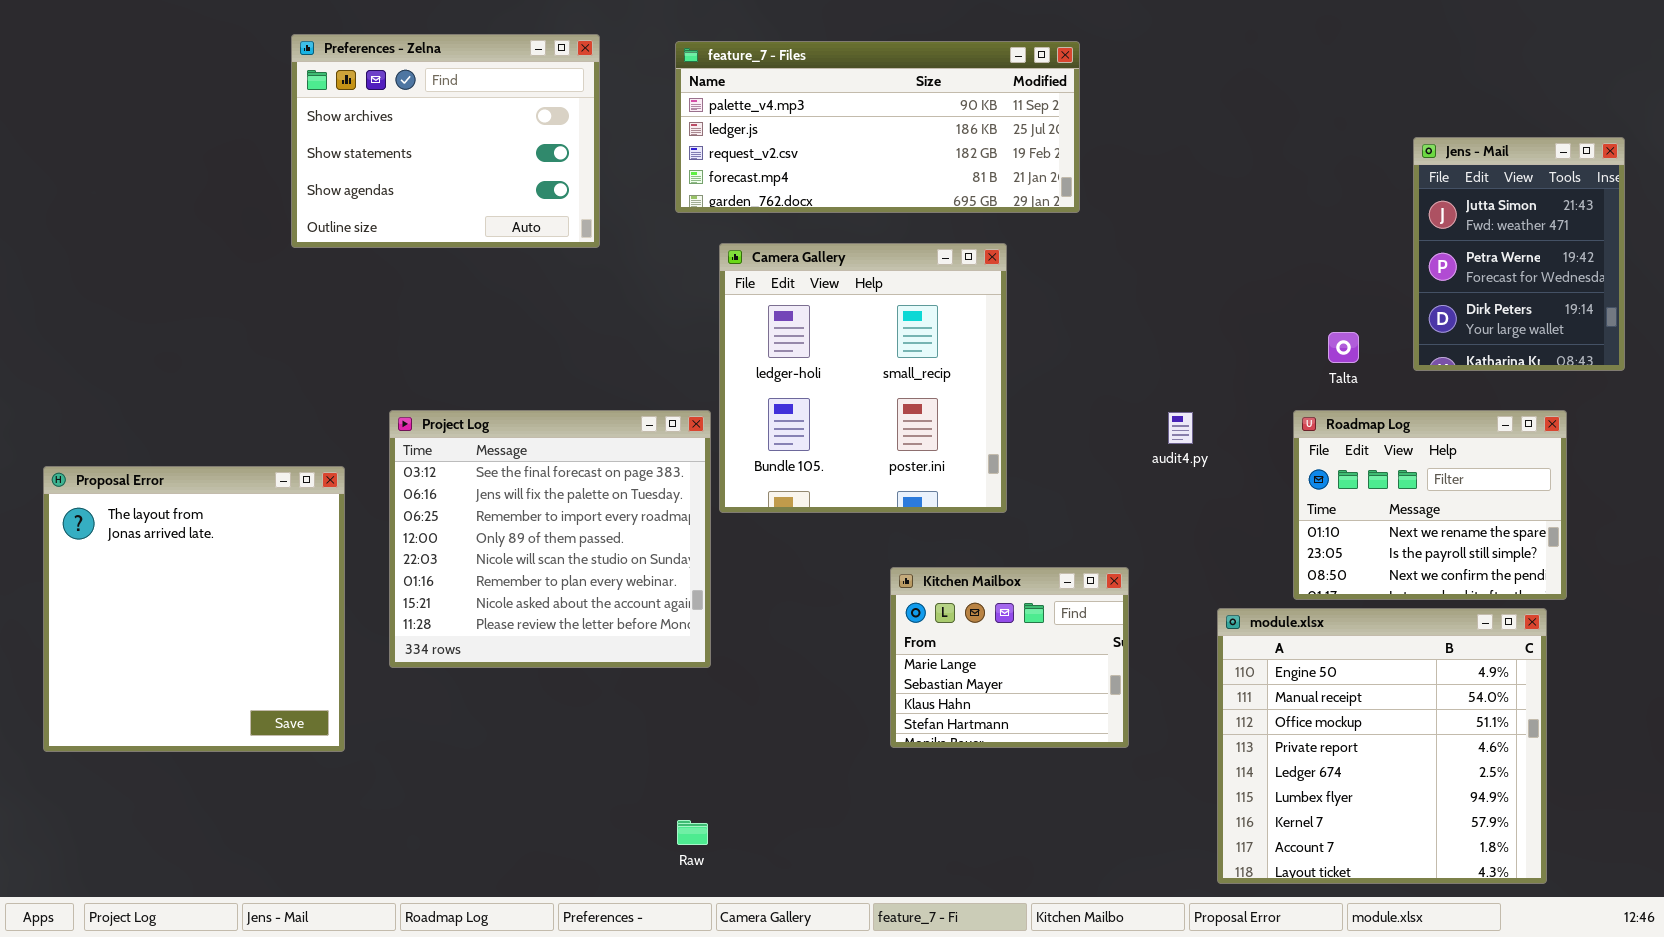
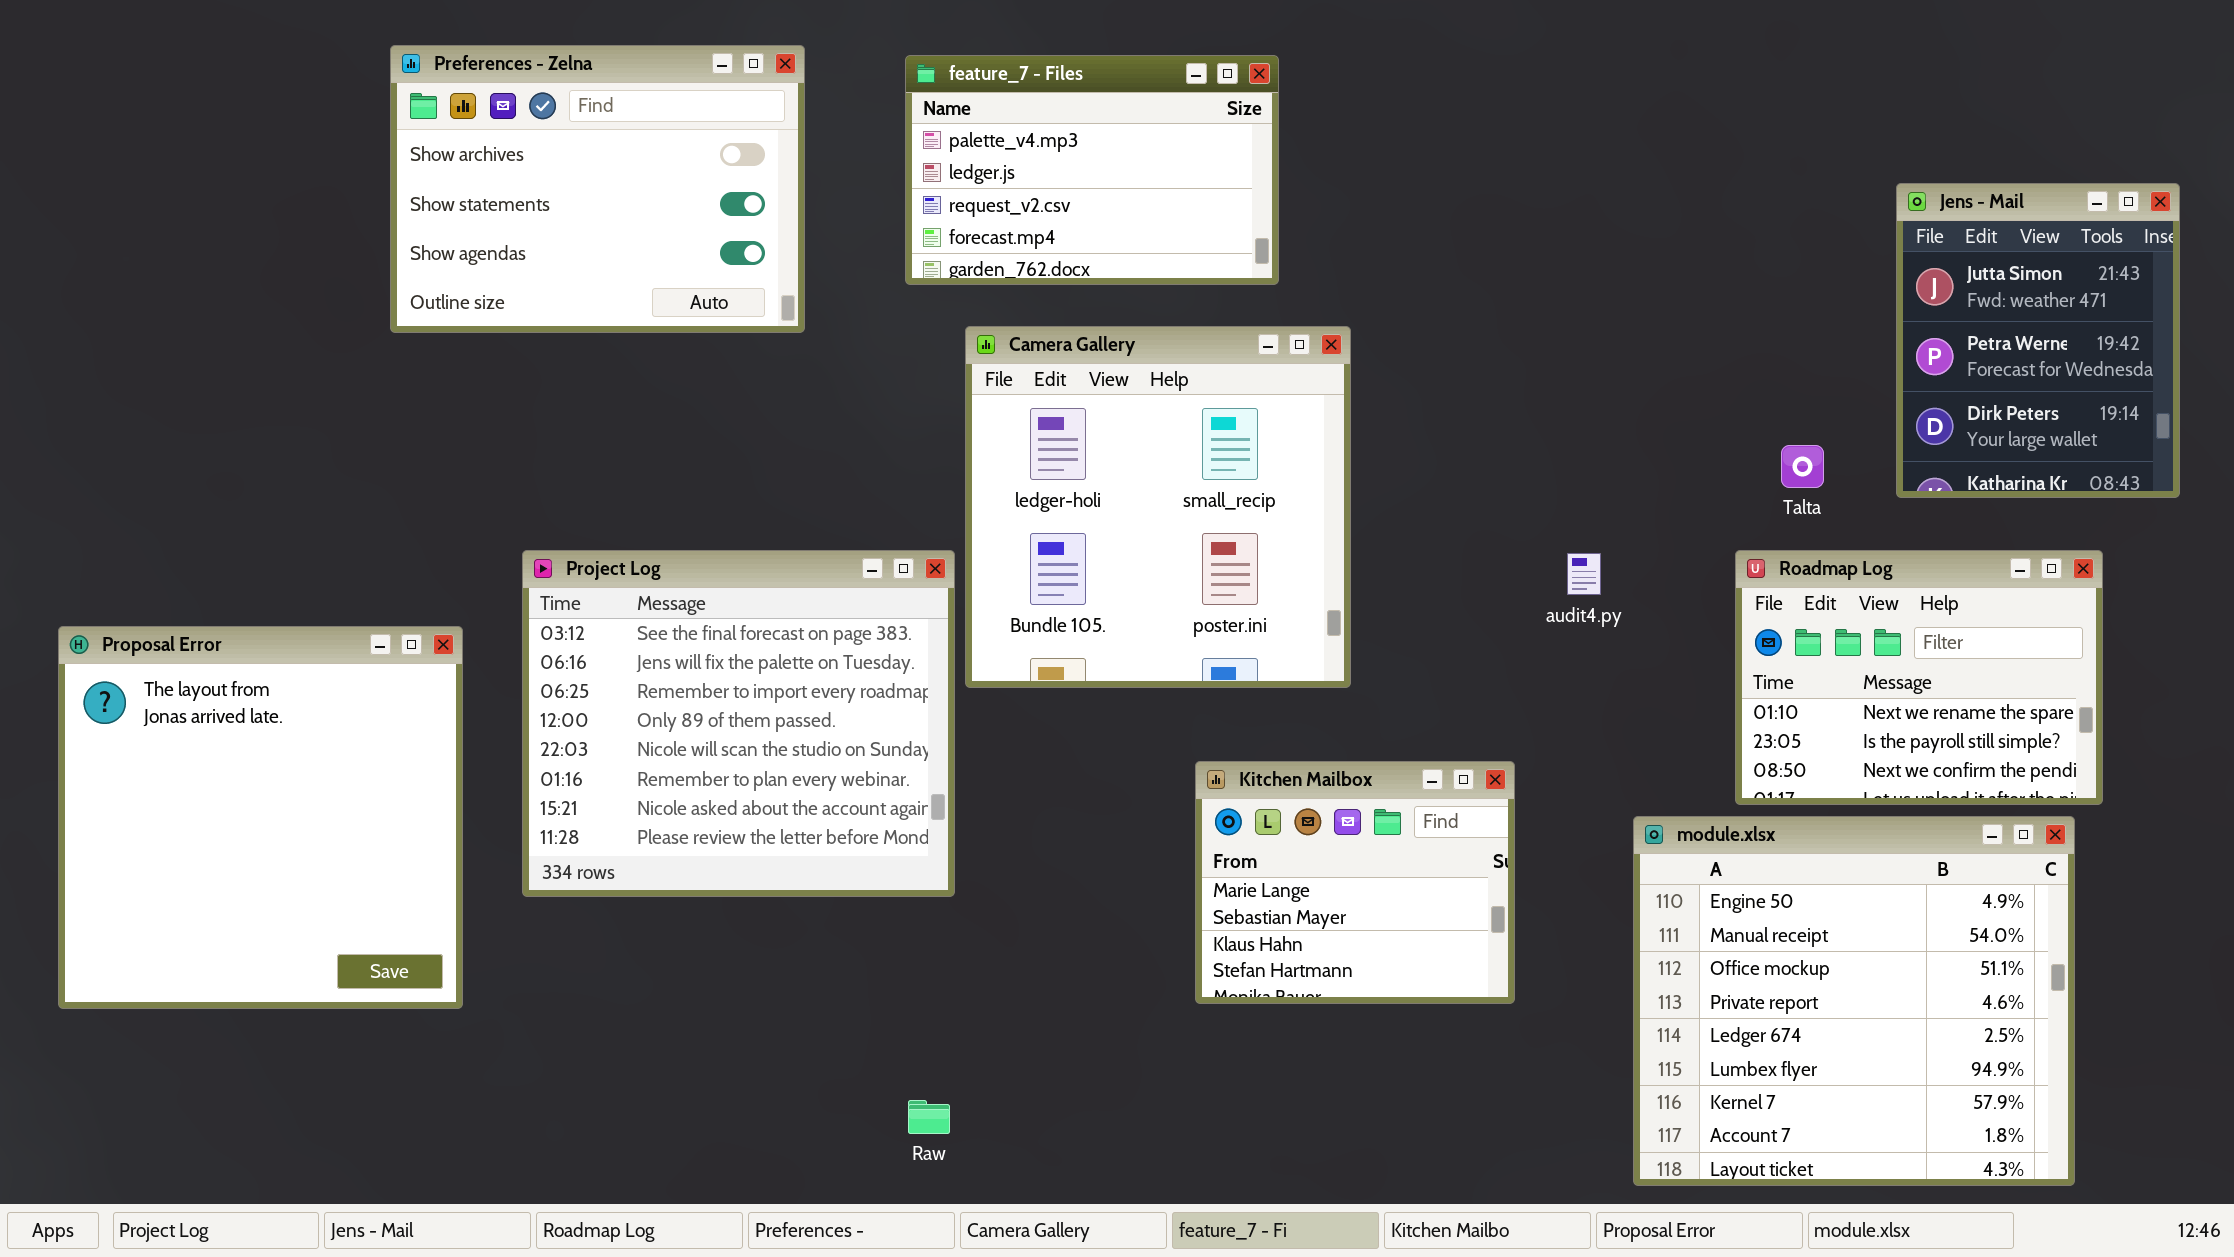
feature_7 - Files: [675,41,1080,213] -> [905,55,1279,285], resized

